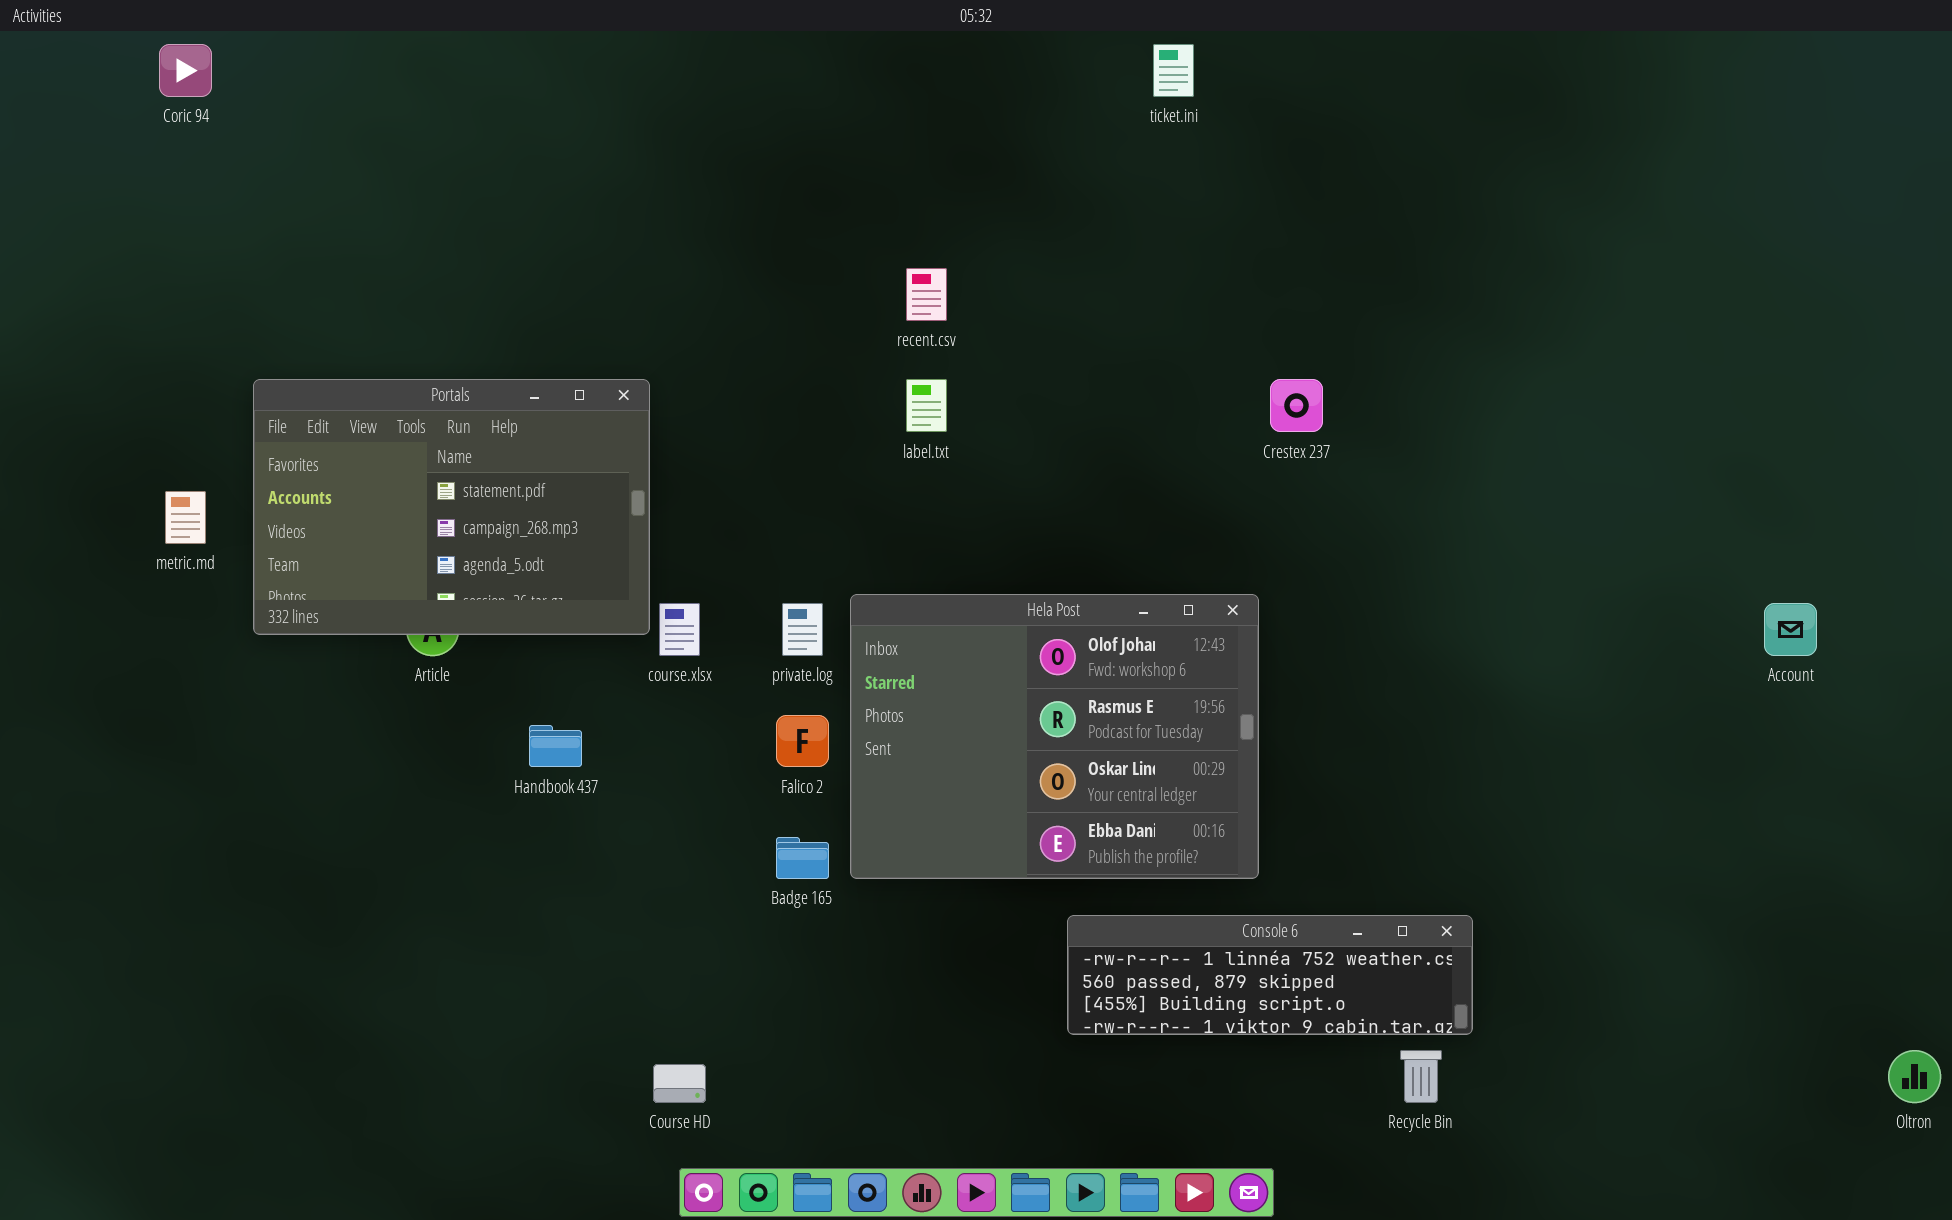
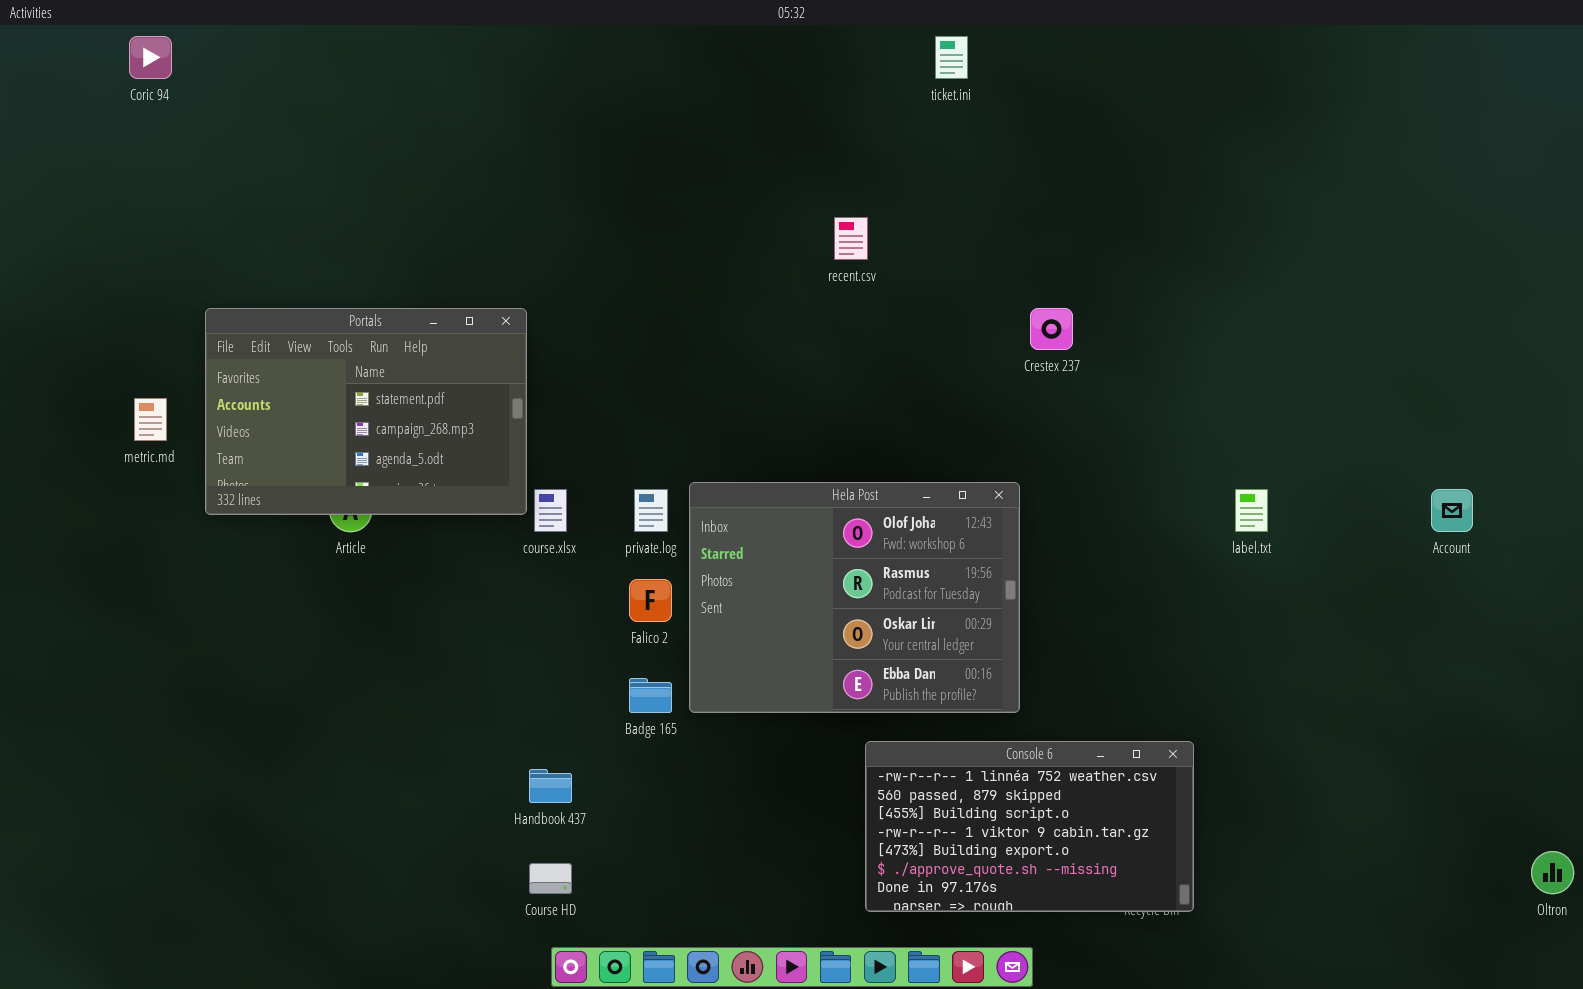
recent.csv: [906,268,947,321] -> [834,217,868,260], moved
label.txt: [906,379,947,432] -> [1235,489,1268,532], moved
Handbook 437: [529,725,582,767] -> [529,769,572,803], moved
Console 6: [1067,915,1473,1035] -> [865,741,1194,912], resized

